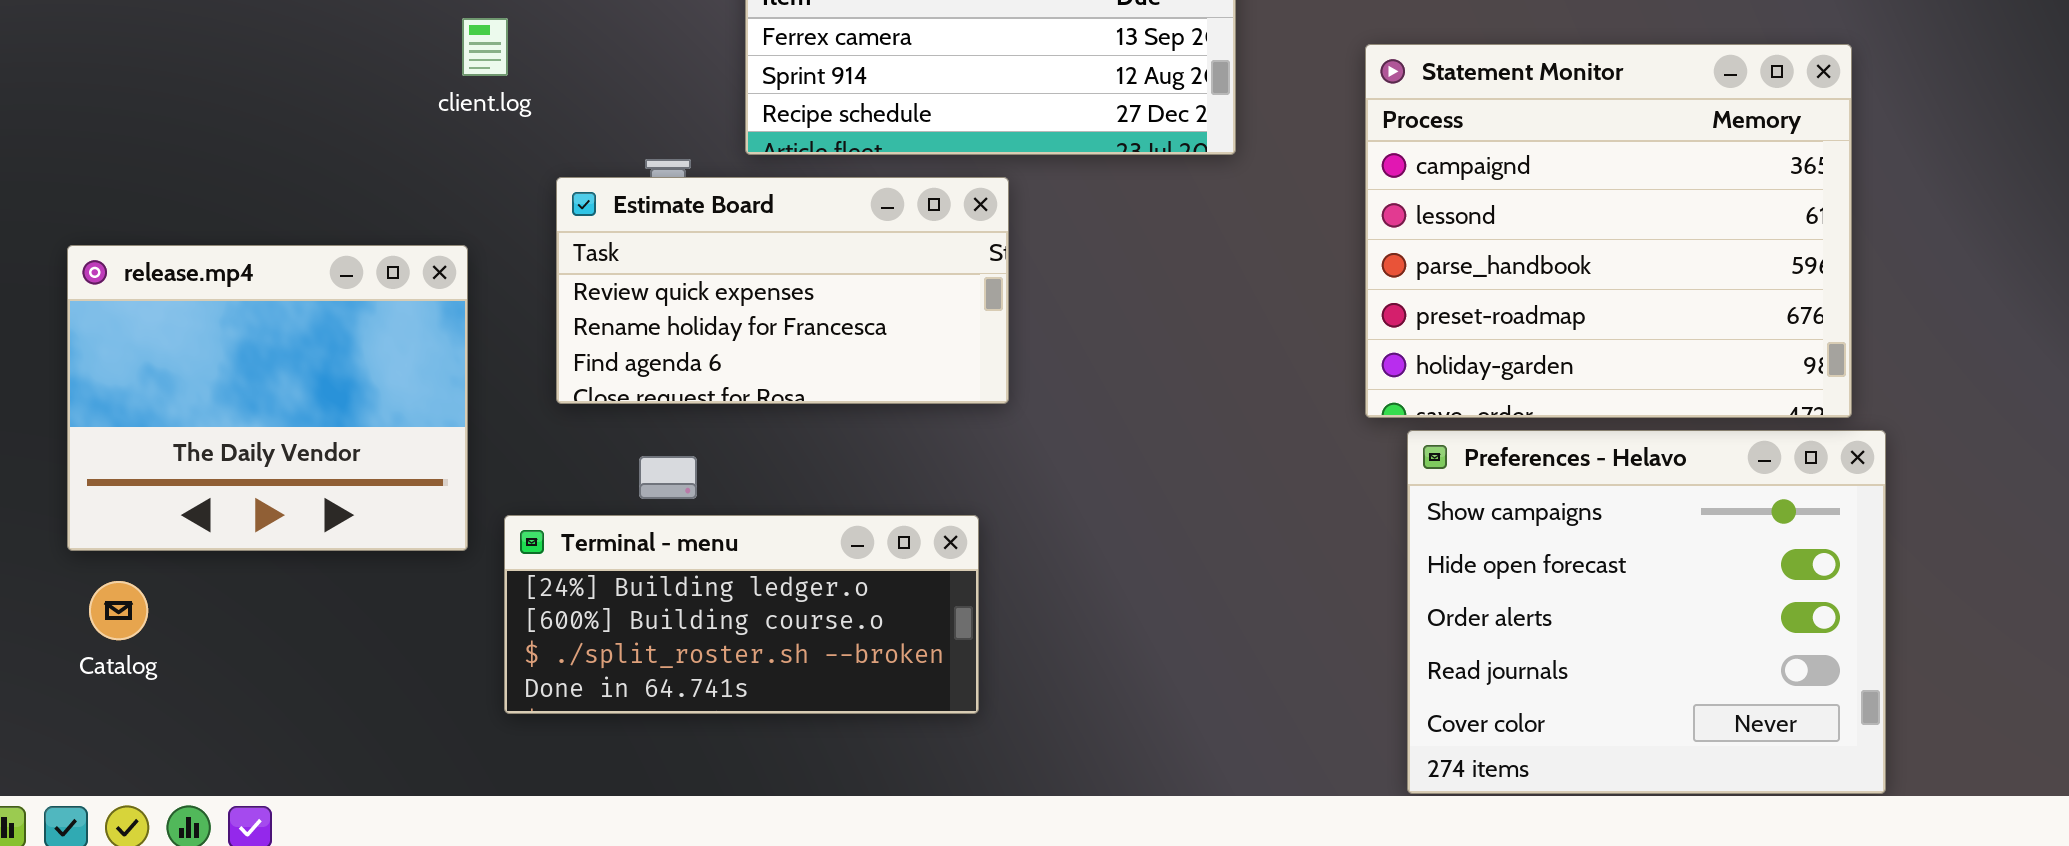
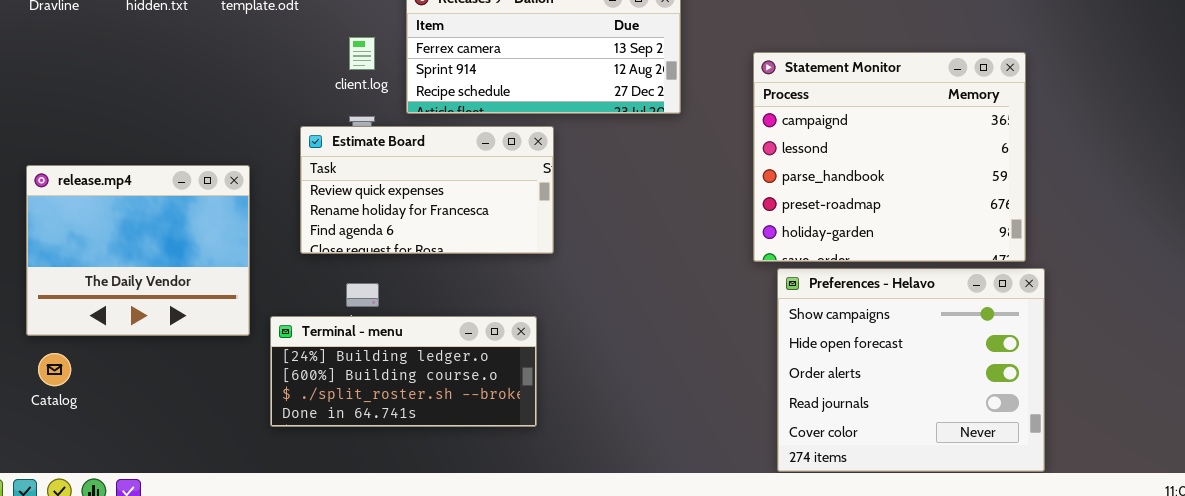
client.log: [462,18,508,76] -> [349,37,375,70], moved

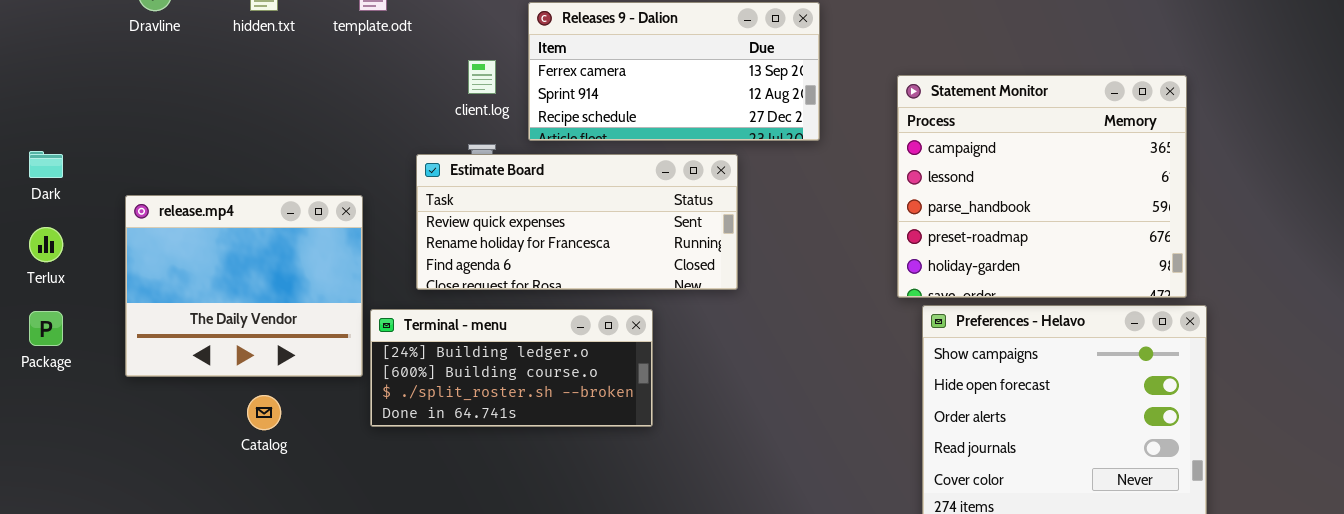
Estimate Board: [300,126,554,254] -> [416,154,738,290], resized
Terminal - menu: [270,316,537,427] -> [370,309,653,427], moved
Catalog: [38,353,71,386] -> [247,395,281,430], moved

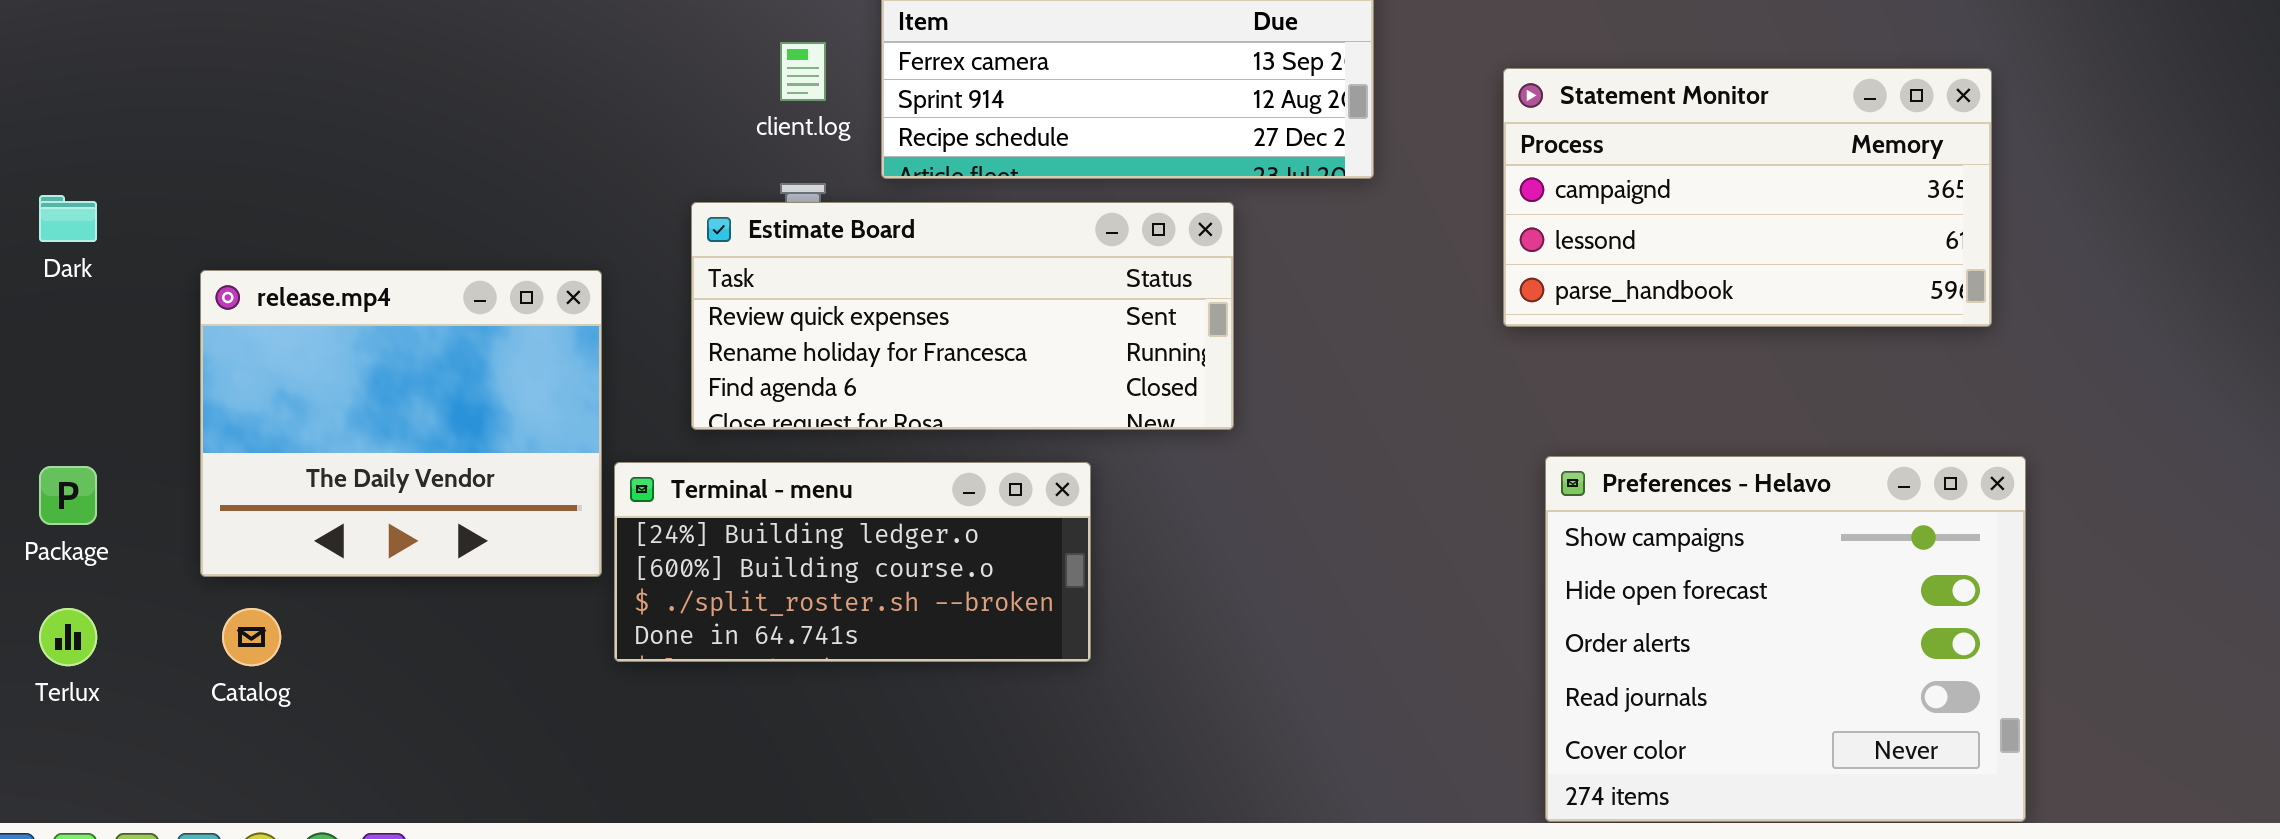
Statement Monitor: [897,75,1187,298] -> [1503,68,1992,327], resized
Terlux: [29,227,63,262] -> [39,608,97,666], moved
Catalog: [247,395,281,430] -> [222,608,281,666], moved

